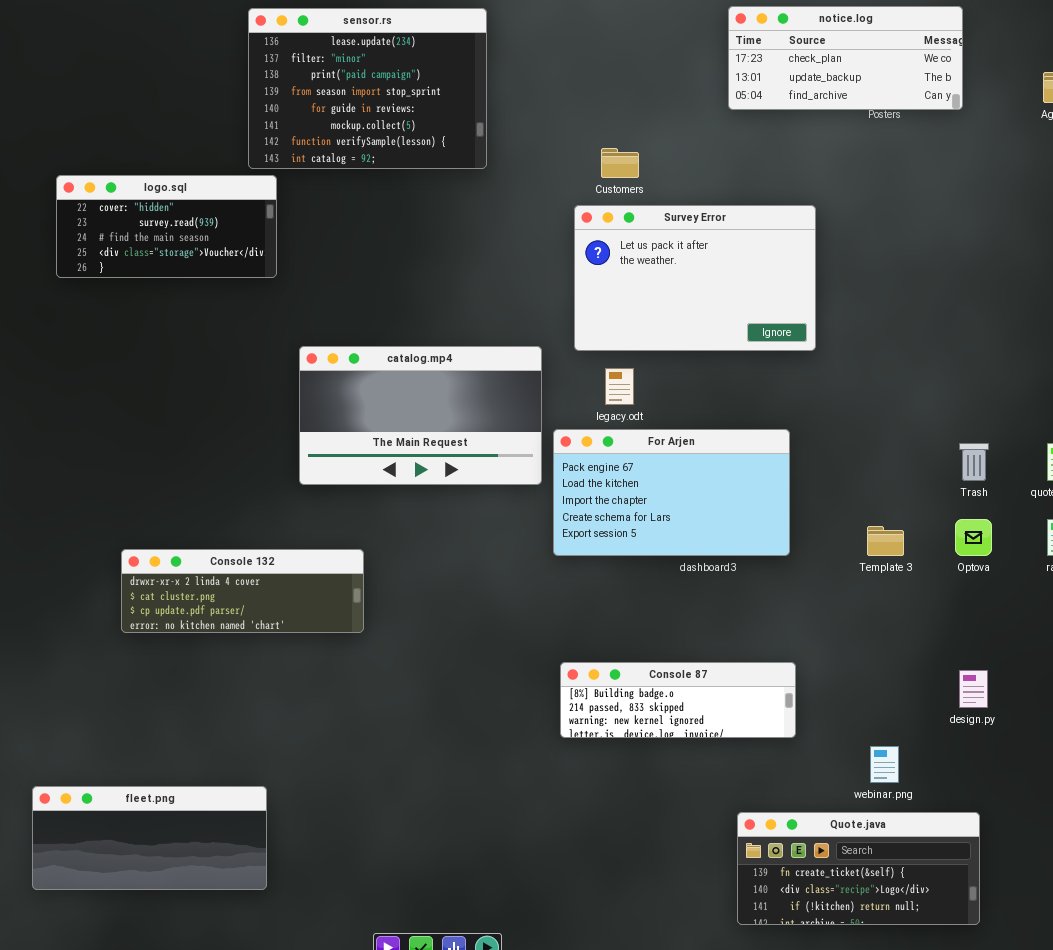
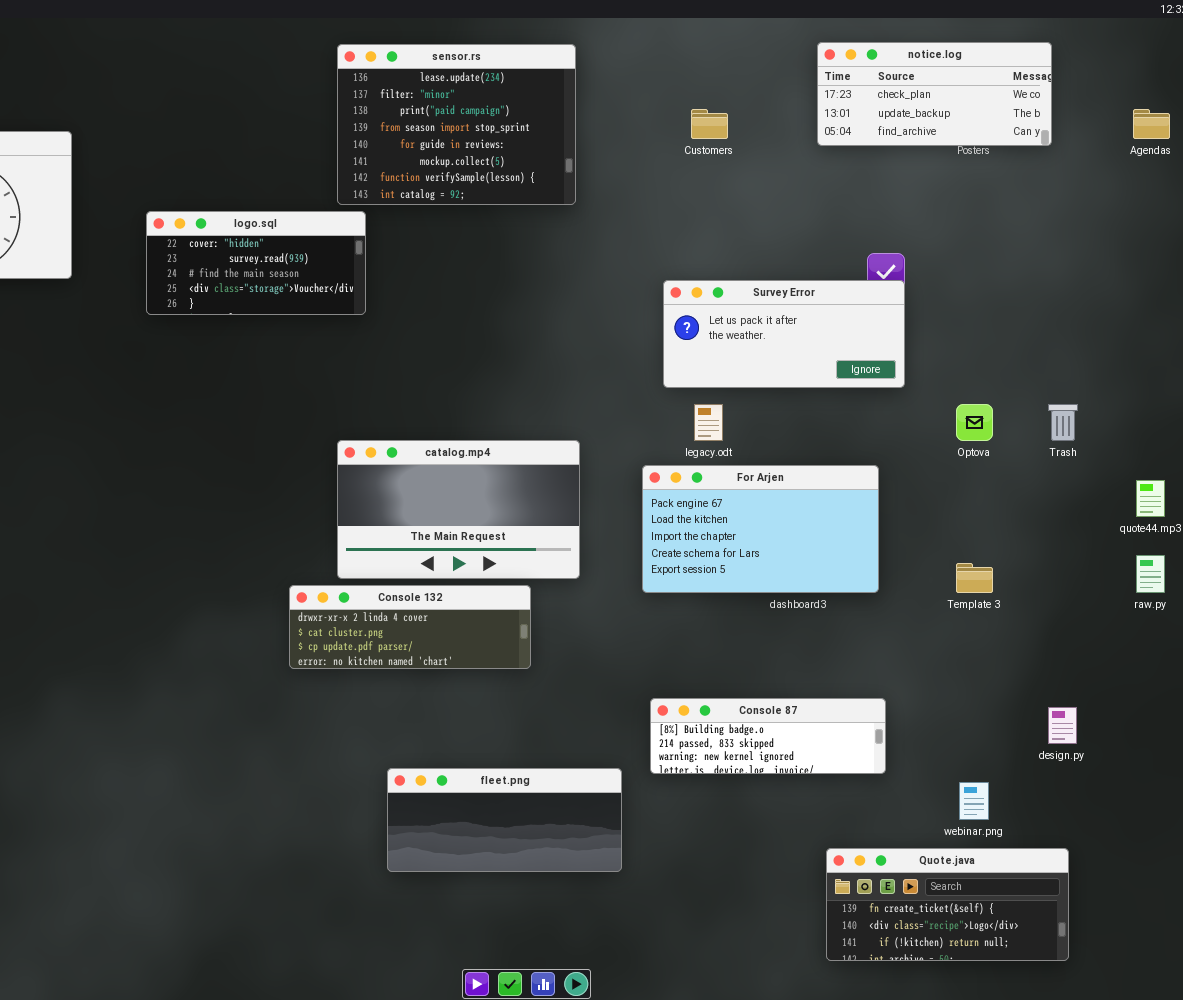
Customers: [601,148,639,178] -> [691,109,728,139], moved
Survey Error: [574,205,816,351] -> [663,280,905,388], resized
catalog.mp4: [299,346,542,485] -> [337,440,580,579], moved
Trash: [959,443,989,481] -> [1048,404,1078,441], moved
Optova: [955,519,992,556] -> [956,404,993,441], moved
Console 132: [121,549,364,633] -> [289,585,531,669], moved
fleet.png: [32,786,267,890] -> [387,768,622,872], moved

